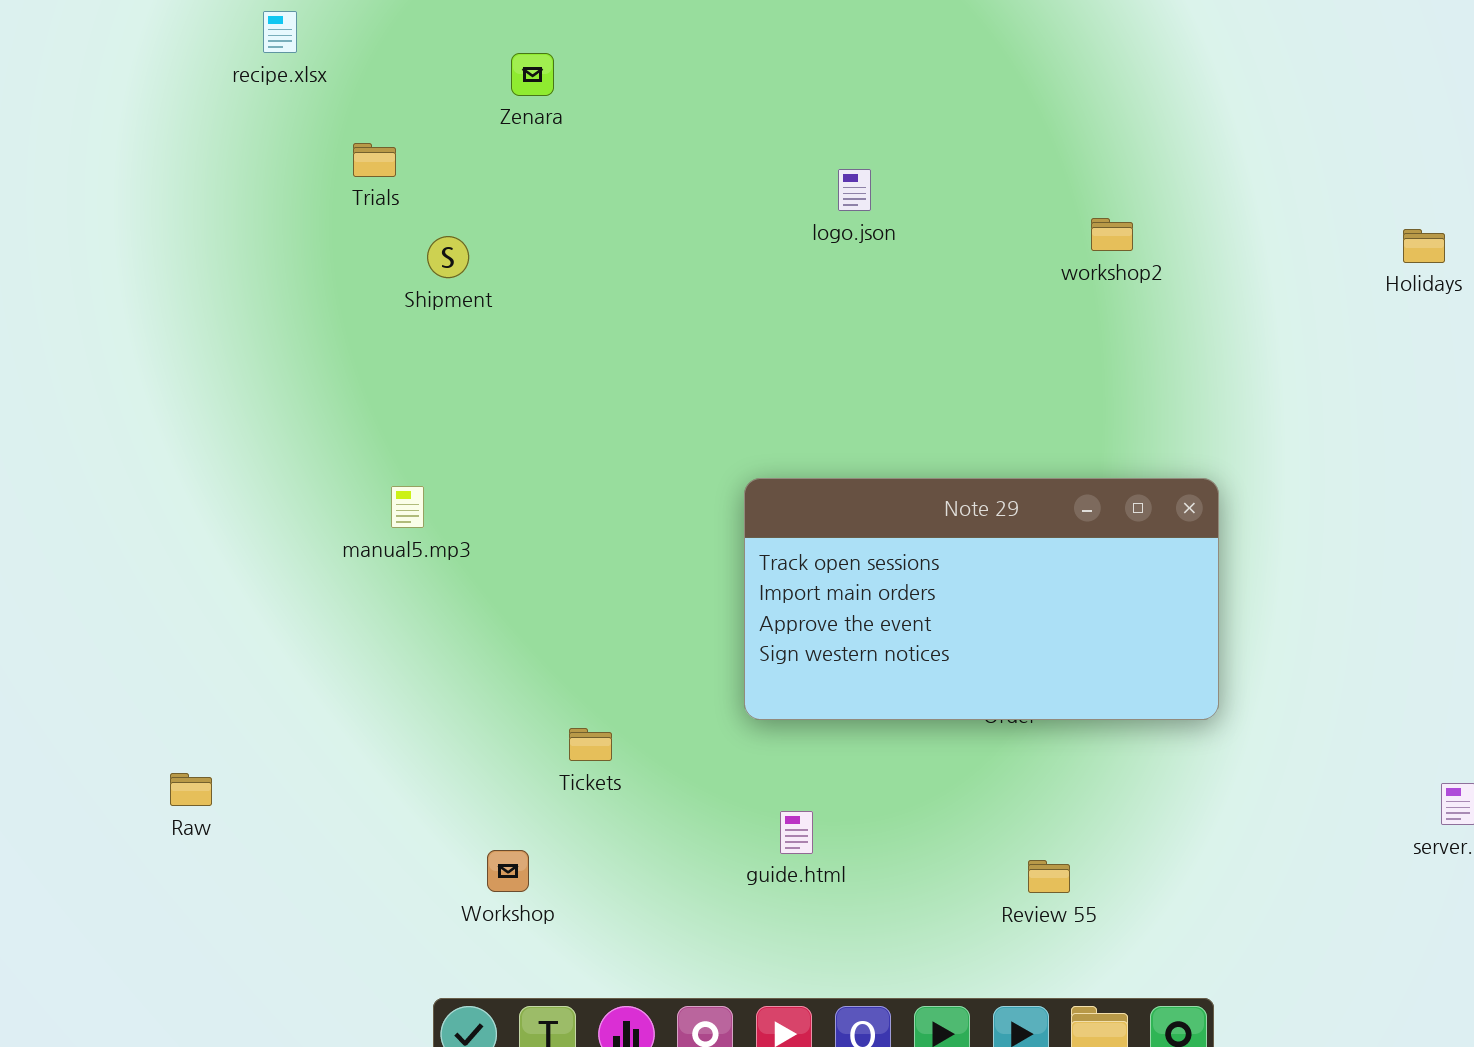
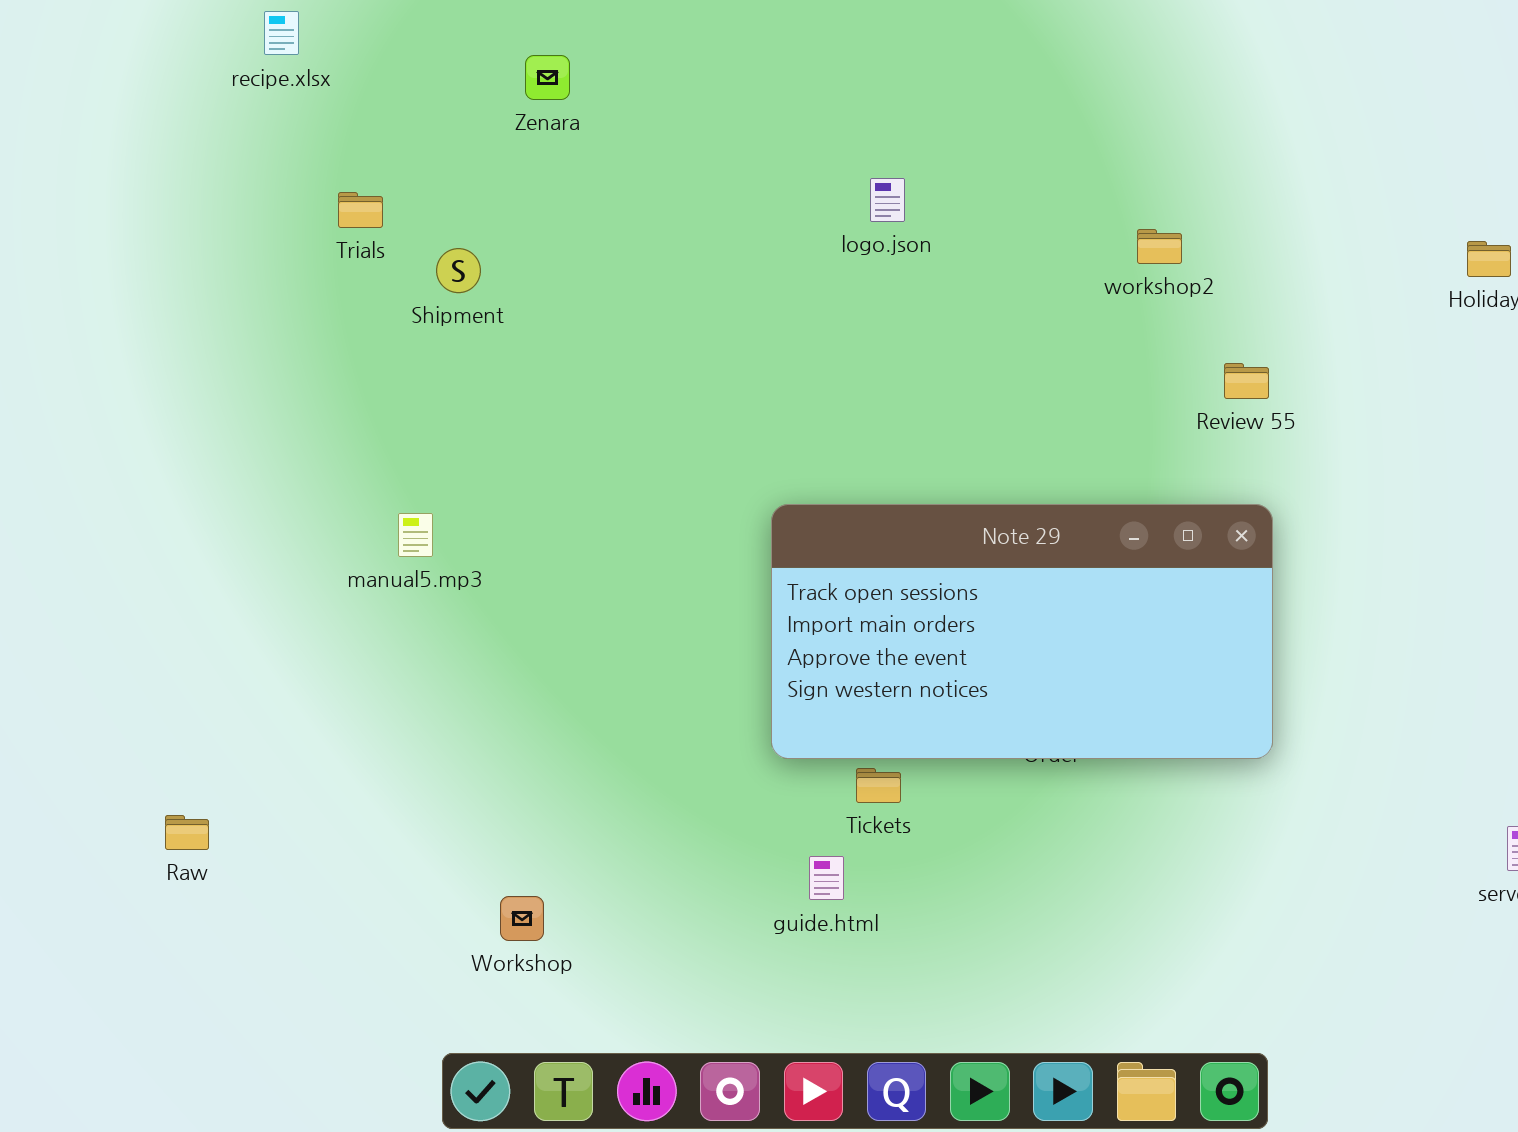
Trials: [353,143,396,177] -> [338,192,383,228], moved
Tickets: [569,728,612,761] -> [856,768,901,803], moved
Review 55: [1028,860,1070,893] -> [1224,363,1269,399], moved

